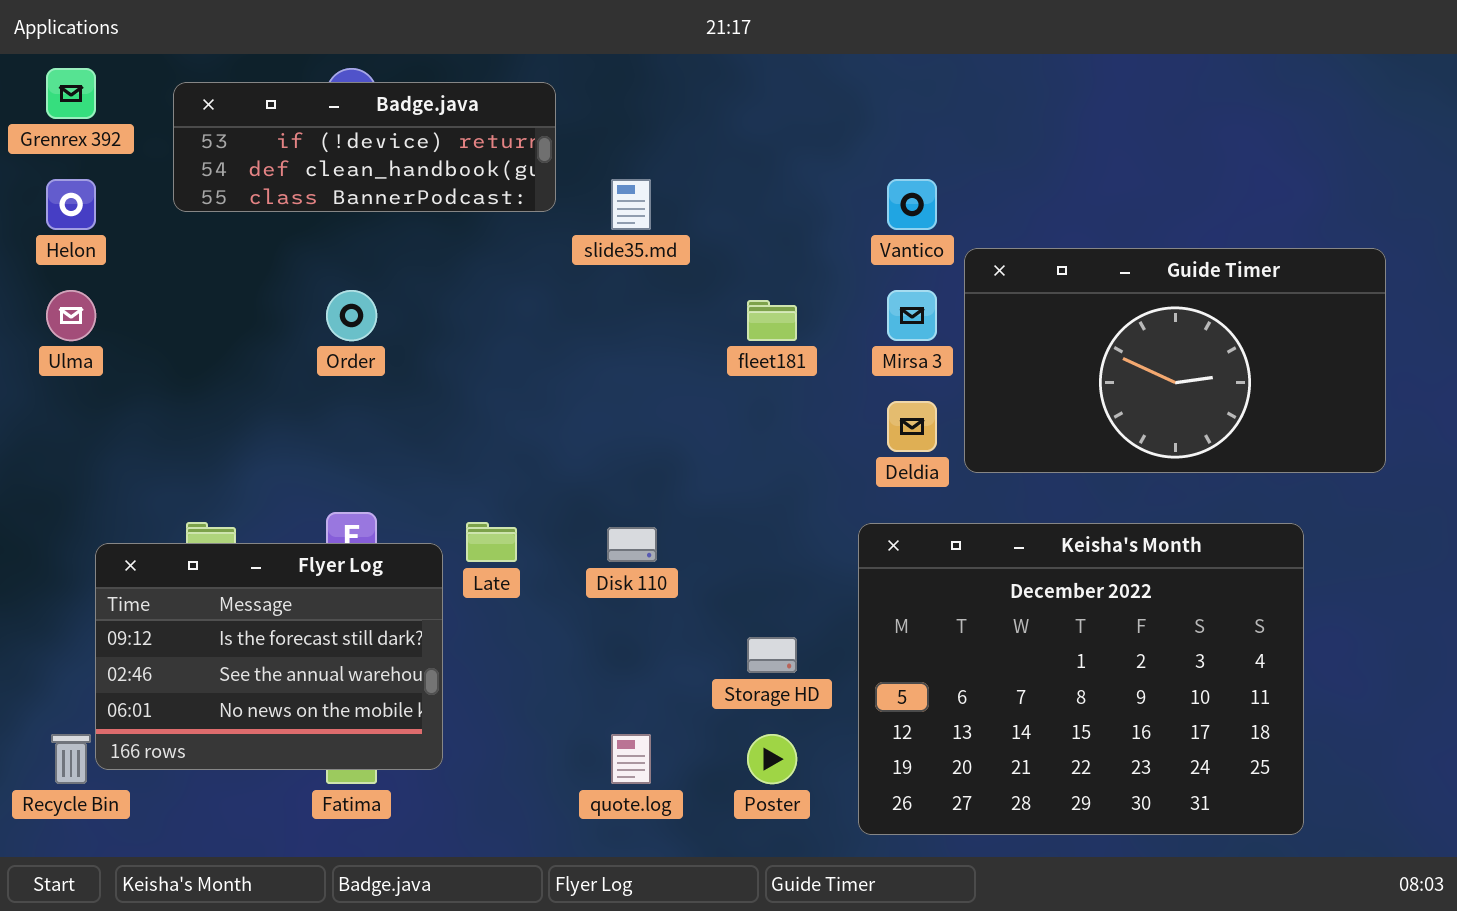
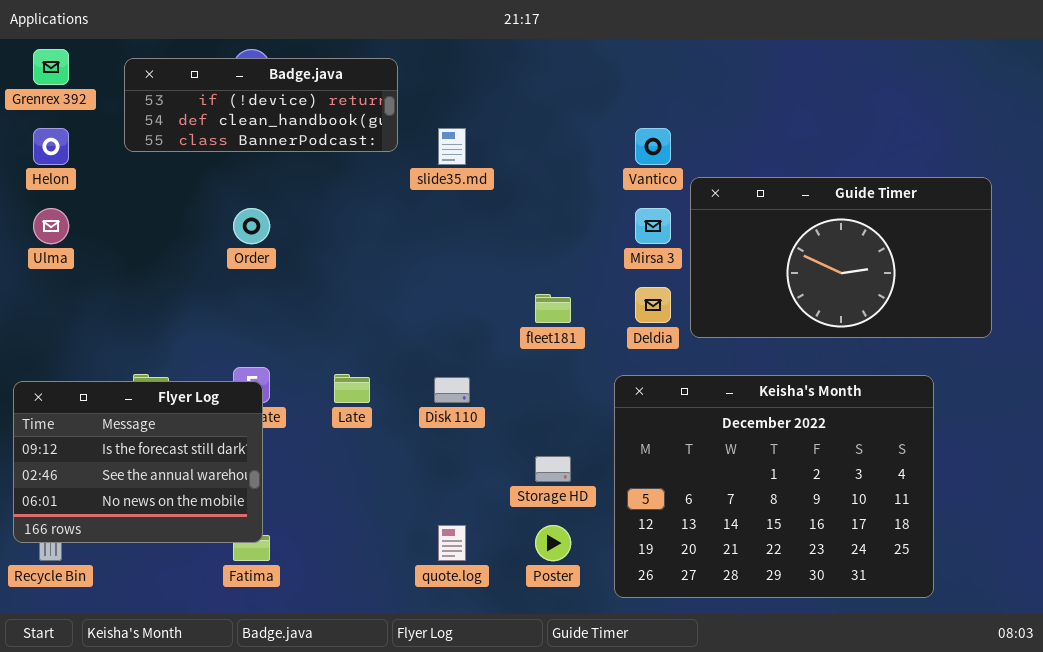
fleet181: [747,300,797,341] -> [535,294,571,323], moved
Flyer Log: [95,543,443,770] -> [13,381,263,543], moved

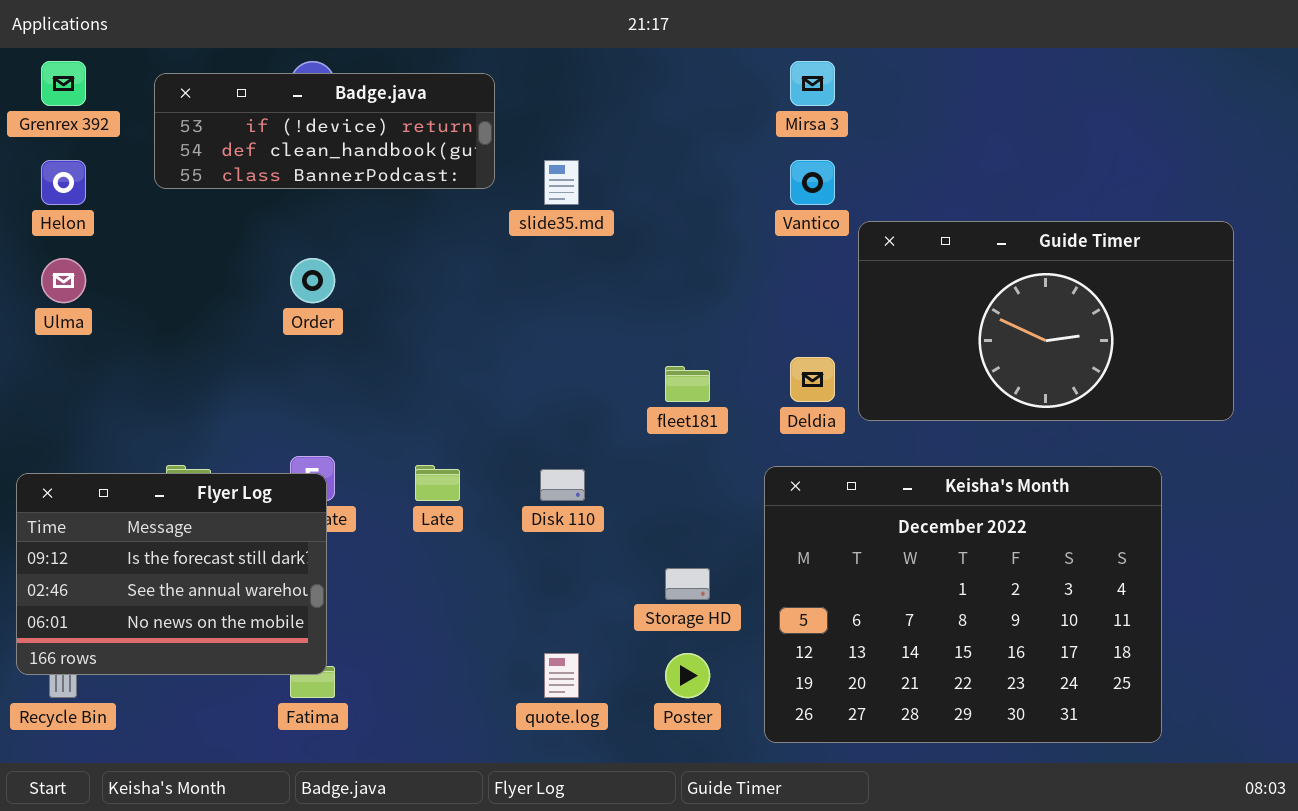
Mirsa 3: [635,208,671,244] -> [790,61,835,106], moved

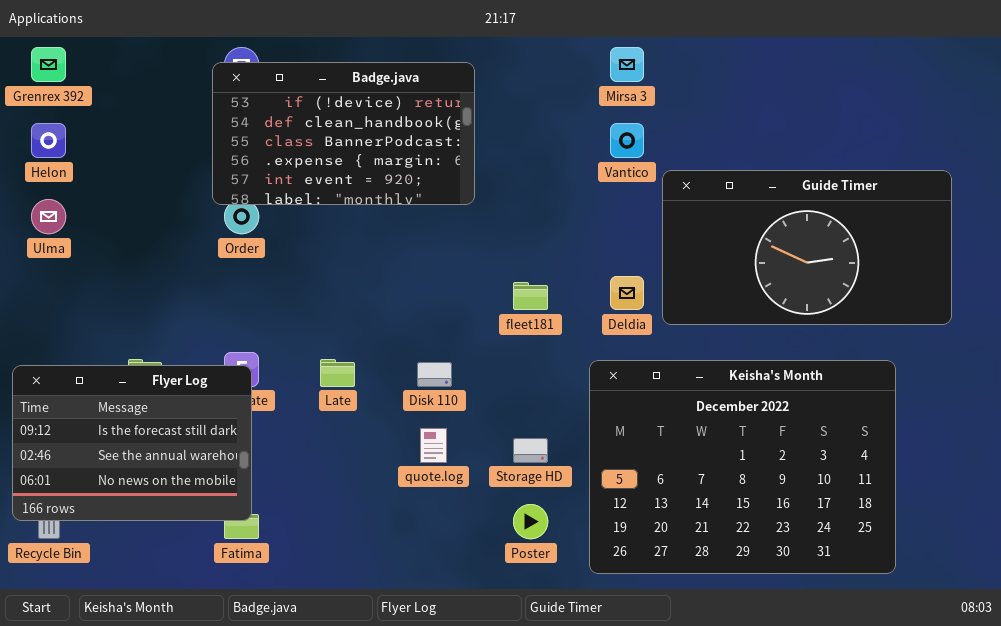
Badge.java: [154,73,495,189] -> [212,62,475,205], moved, resized
quote.log: [544,653,579,698] -> [420,428,447,463], moved

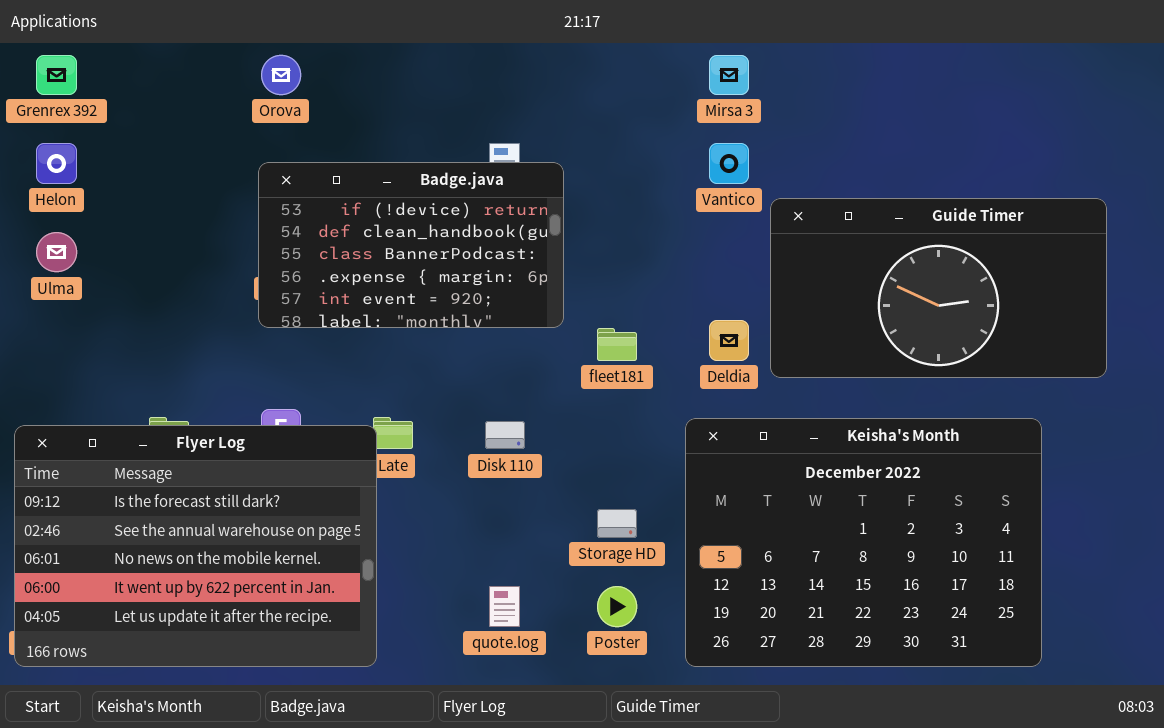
Badge.java: [212,62,475,205] -> [258,162,564,328], moved
Flyer Log: [12,365,252,521] -> [14,425,377,667], resized
quote.log: [420,428,447,463] -> [489,586,520,627], moved

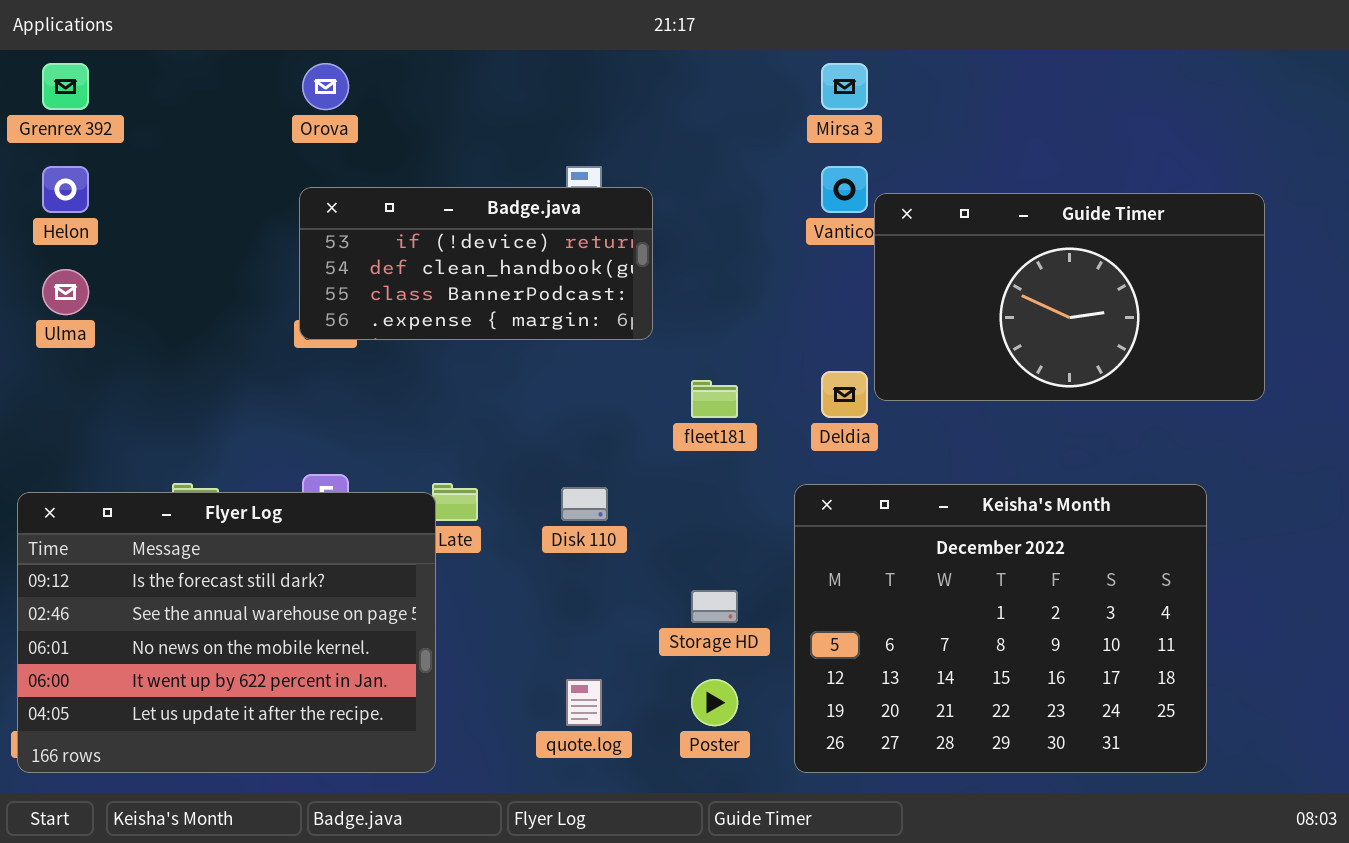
Badge.java: [258,162,564,328] -> [299,187,653,340], resized
Guide Timer: [770,198,1107,378] -> [874,193,1265,401], moved

